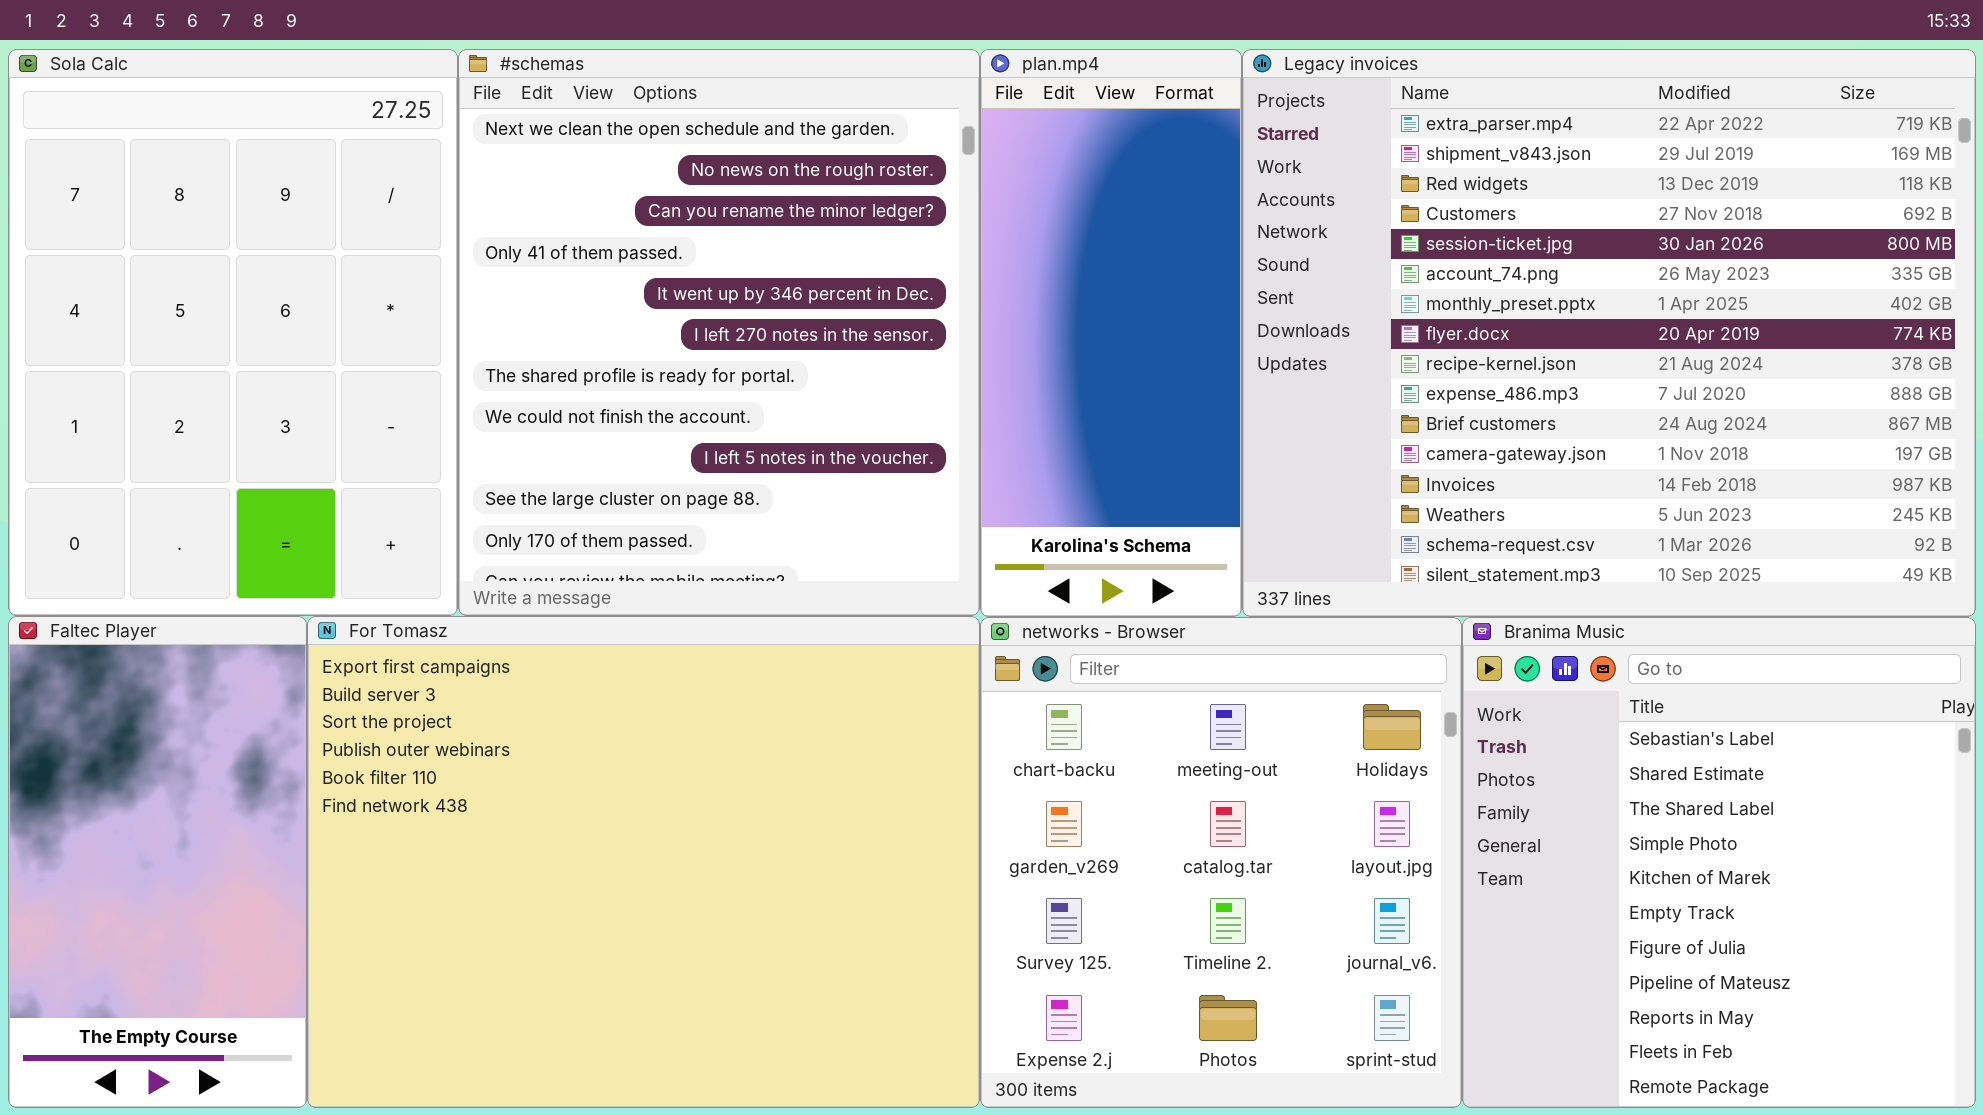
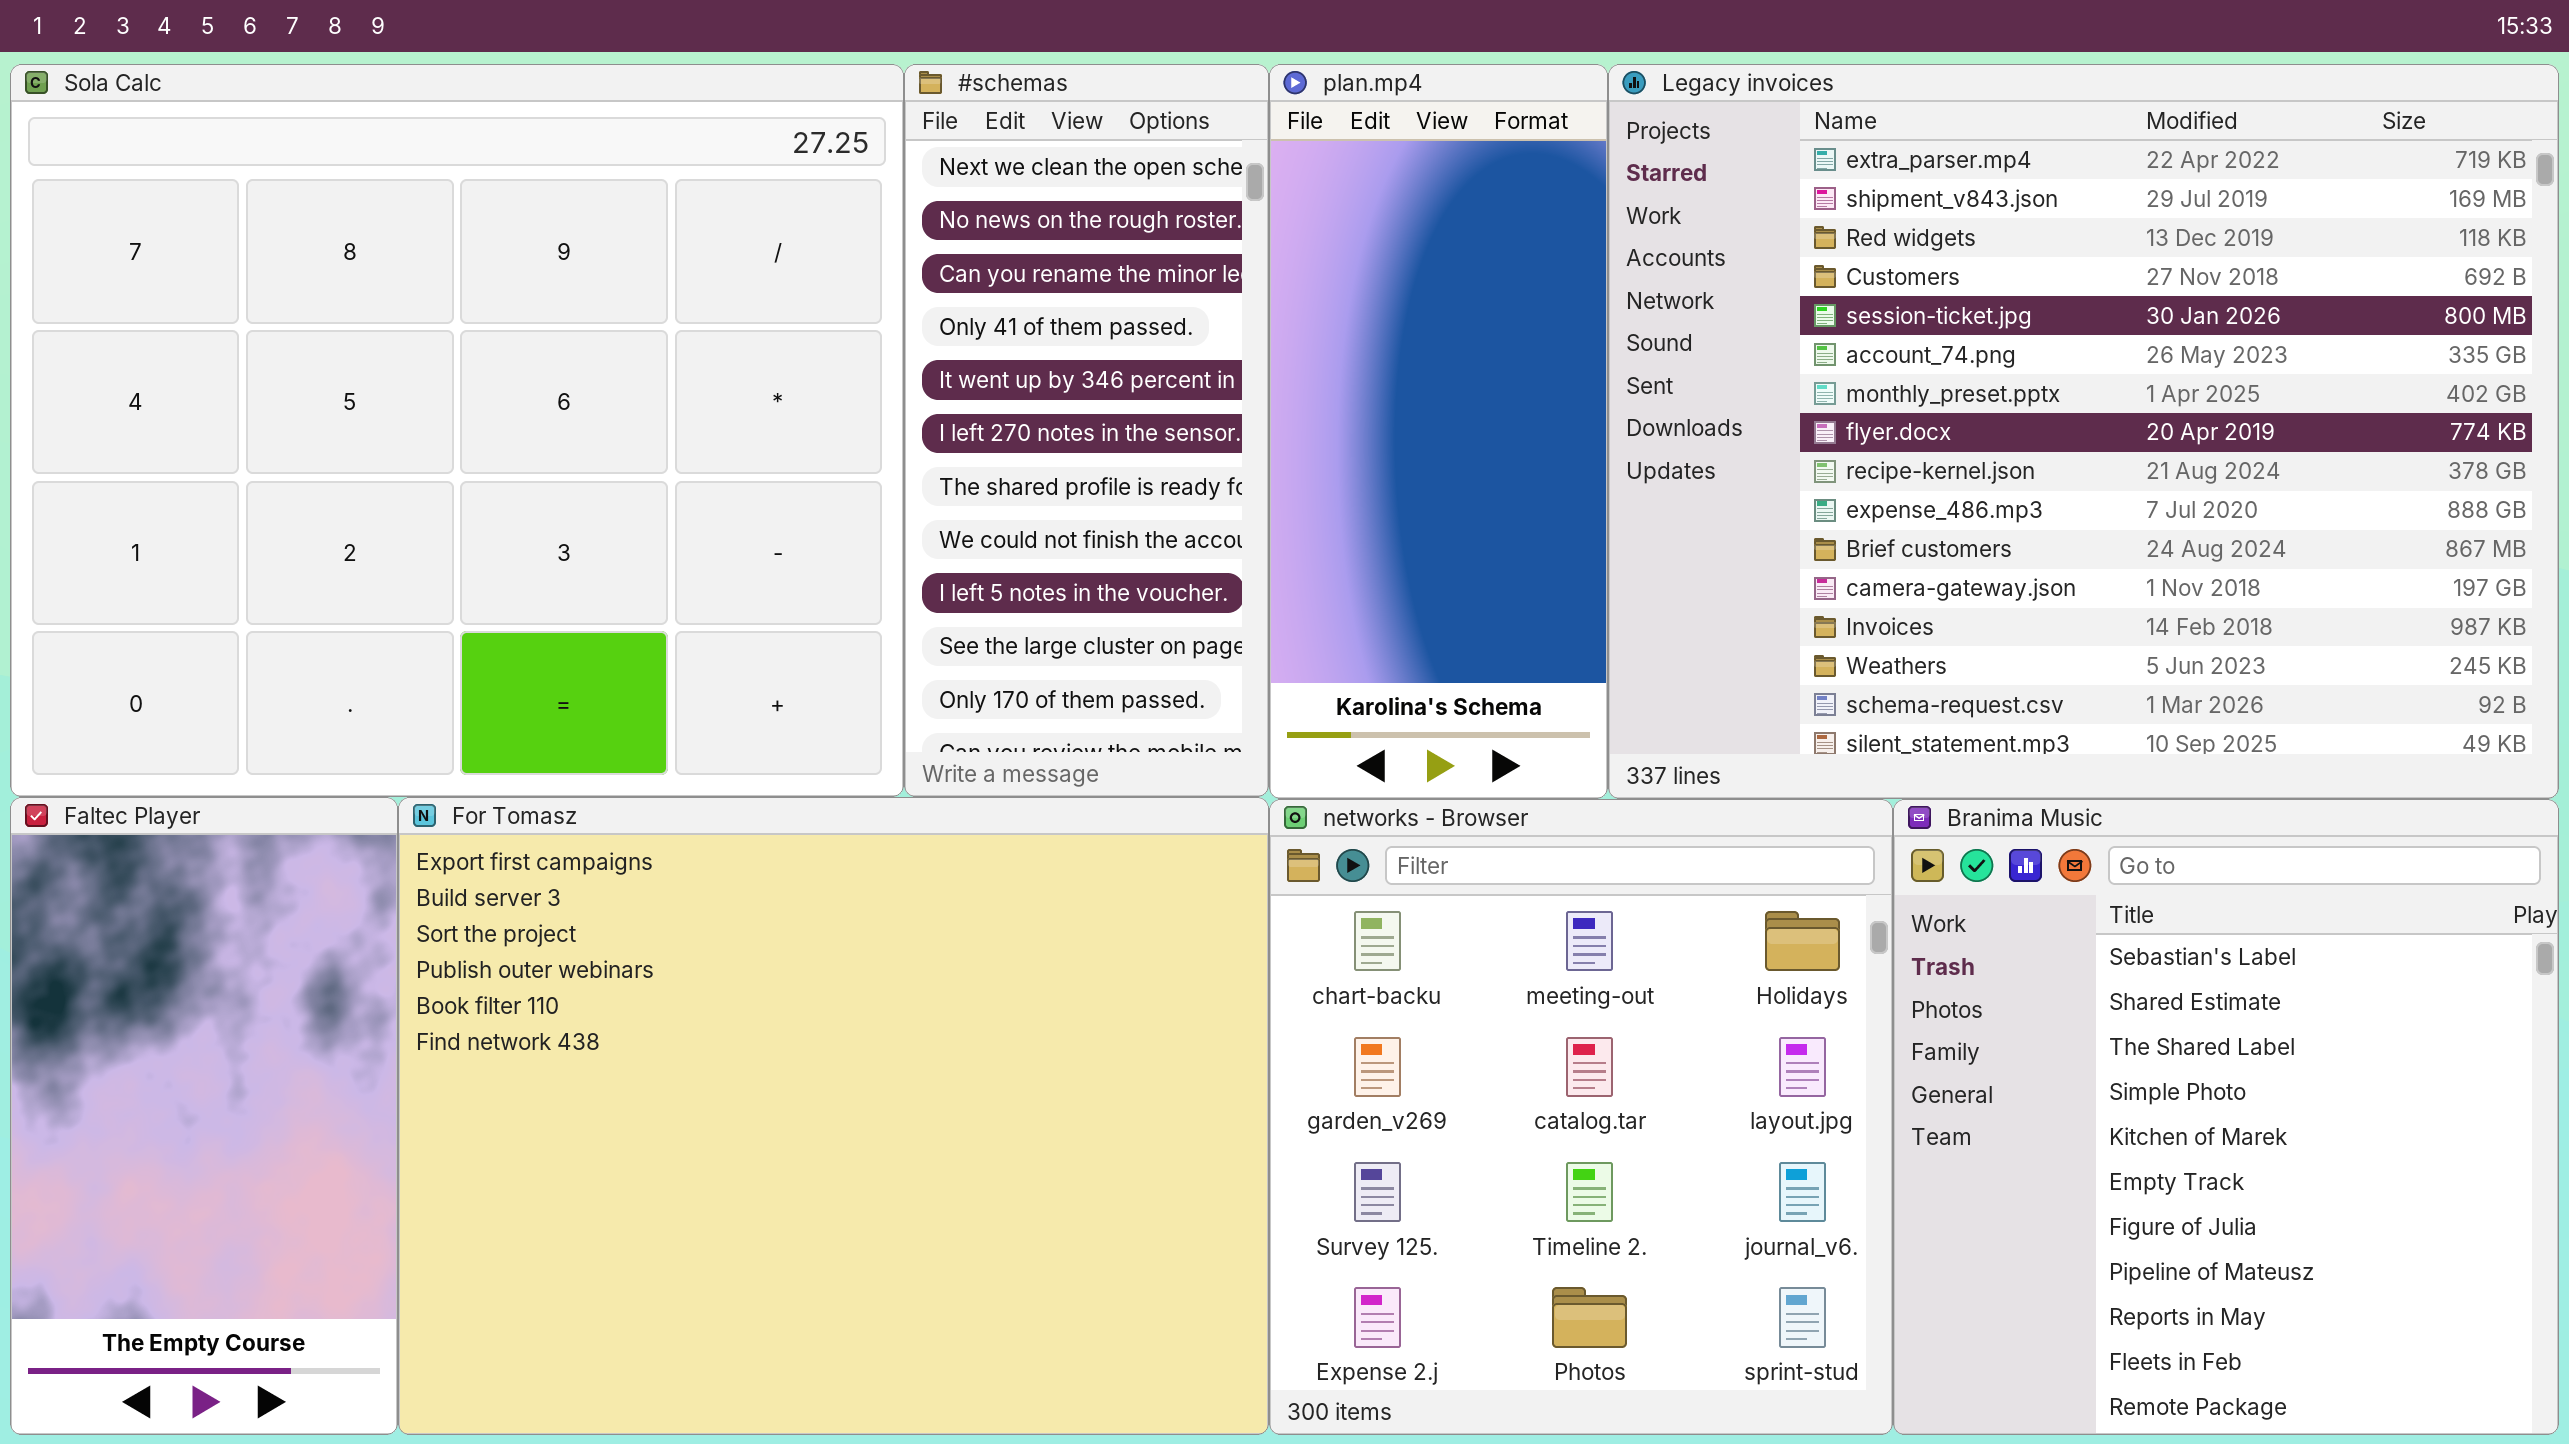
Sola Calc: [8,49,458,616] -> [10,64,904,797], resized
#schemas: [458,49,980,616] -> [904,64,1269,797], resized

